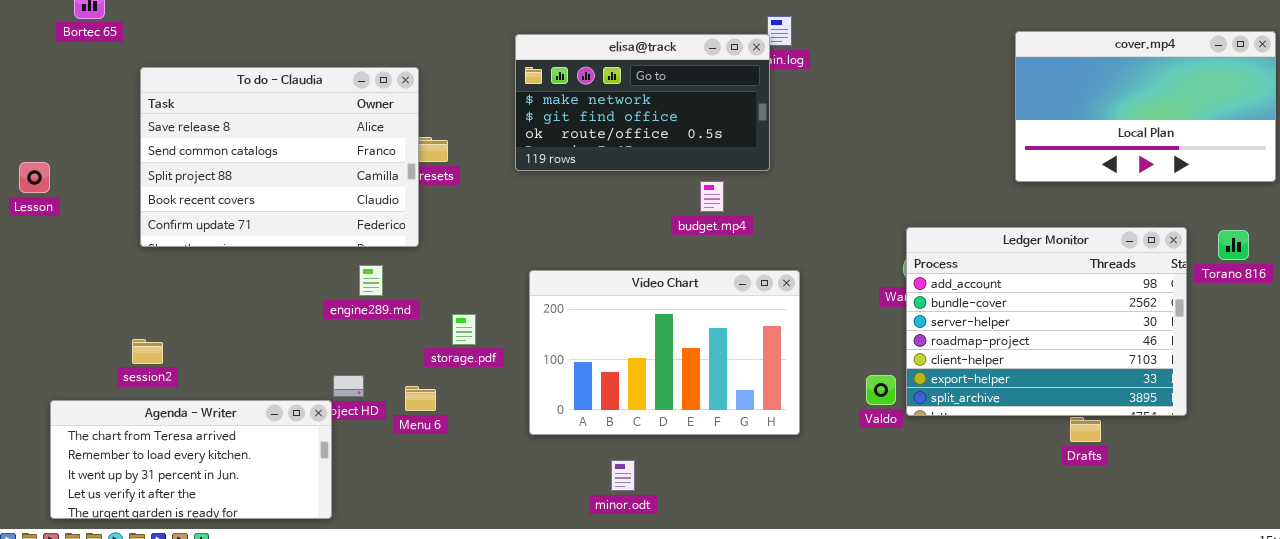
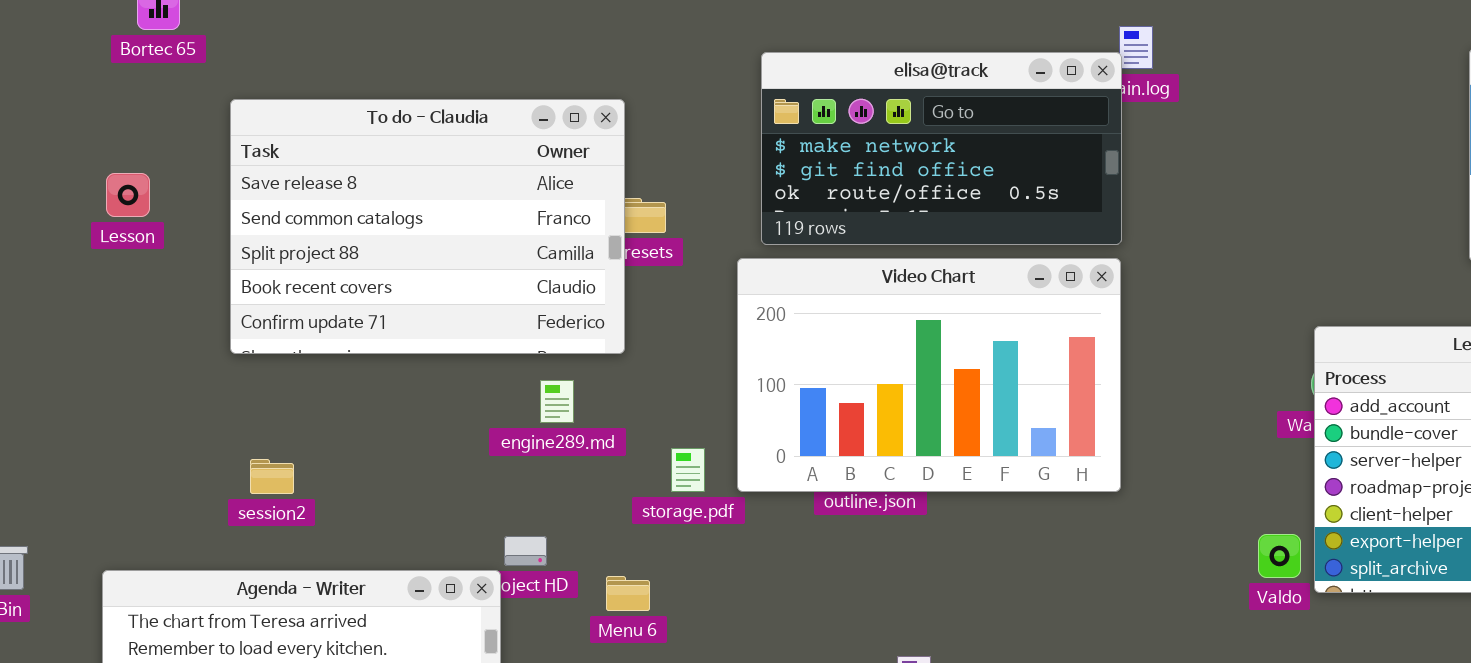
Lesson: [19,162,50,193] -> [106,173,150,217], moved
Video Chart: [529,270,800,435] -> [737,258,1121,492], moved
session2: [132,339,163,364] -> [250,459,294,494], moved
Menu 6: [405,386,436,411] -> [606,576,650,611], moved

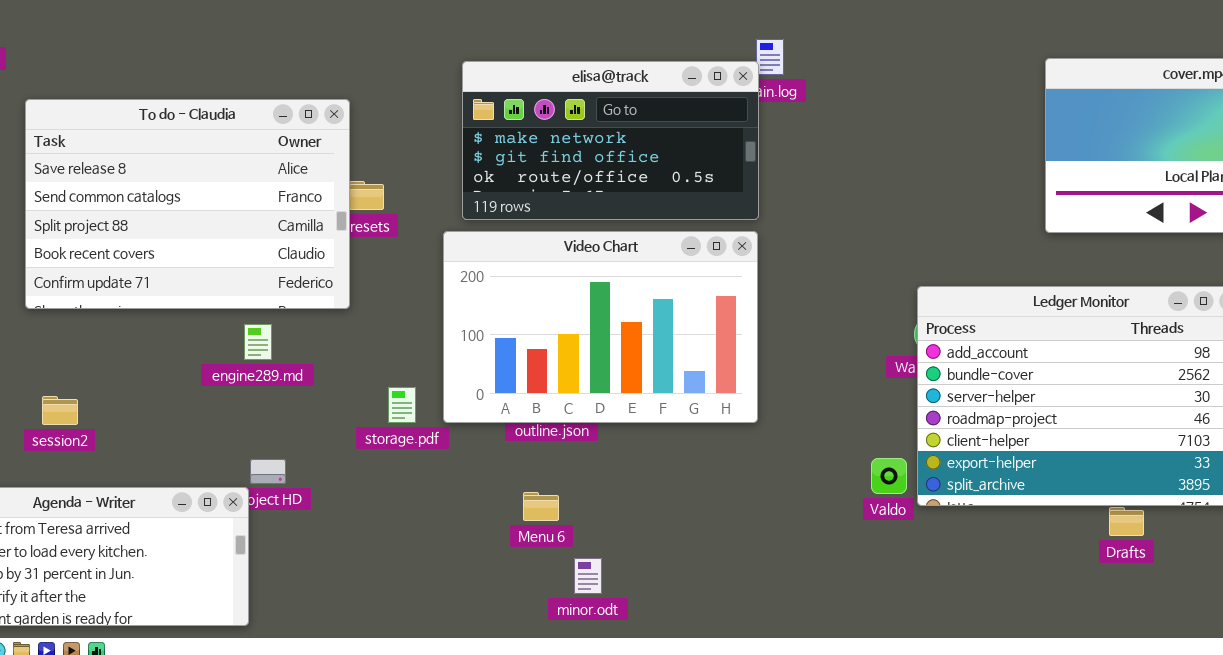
engine289.md: [540,380,574,423] -> [244,324,272,360], moved
Menu 6: [606,576,650,611] -> [523,492,559,521], moved

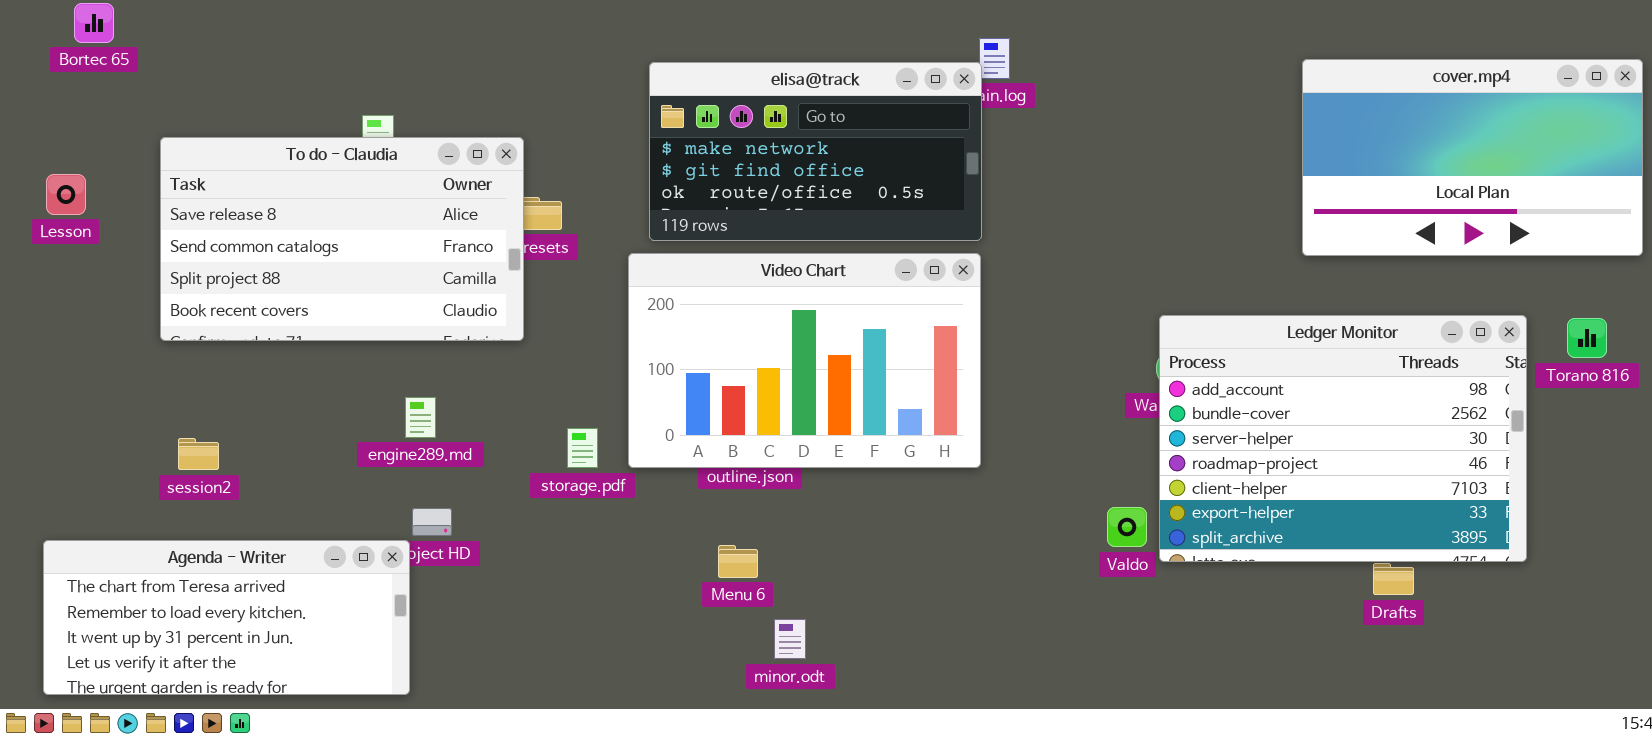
To do - Claudia: [25,99,350,309] -> [160,137,524,341], resized
engine289.md: [244,324,272,360] -> [405,397,436,438], moved

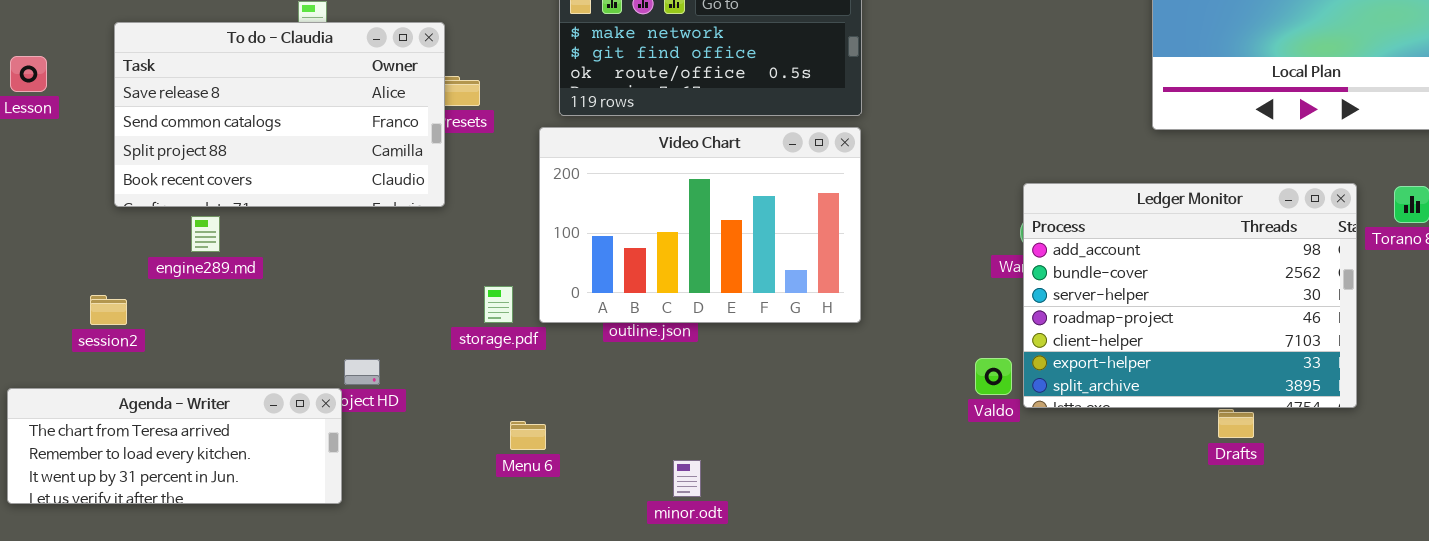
engine289.md: [405,397,436,438] -> [191,216,220,252], moved
session2: [178,438,219,470] -> [90,295,127,325], moved
Agenda - Writer: [43,540,410,695] -> [7,388,342,504], resized
Menu 6: [718,545,758,578] -> [510,421,546,450], moved

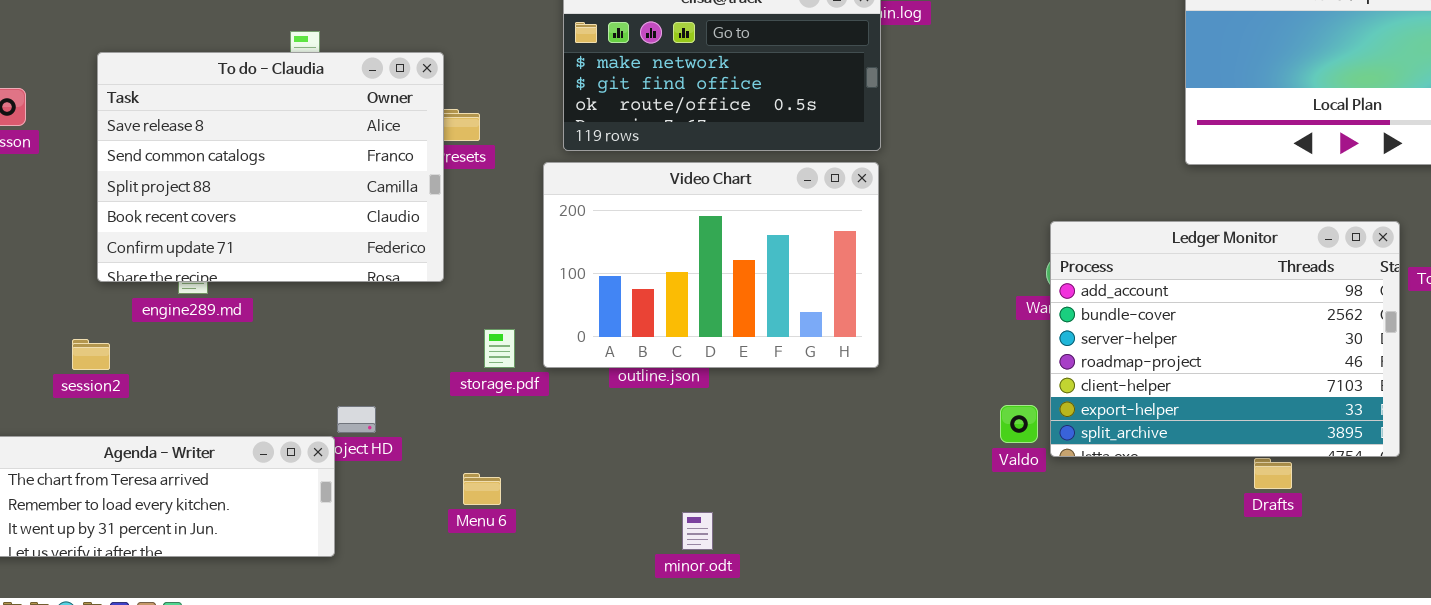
To do - Claudia: [114,22,445,207] -> [97,52,444,282], resized
Menu 6: [510,421,546,450] -> [463,473,501,505], moved

